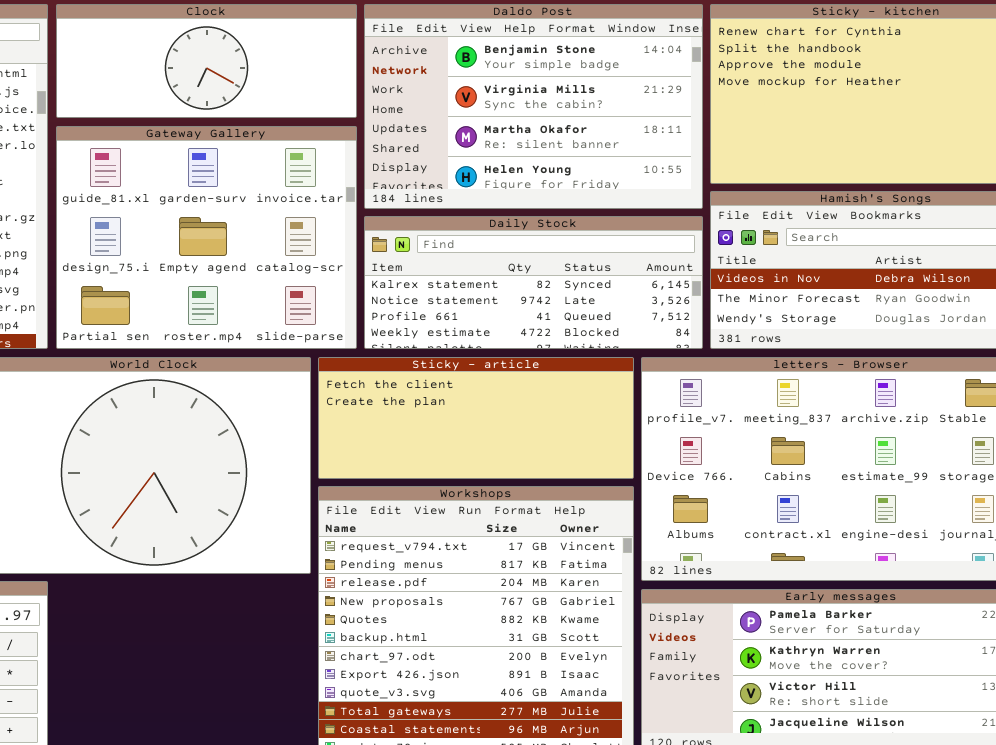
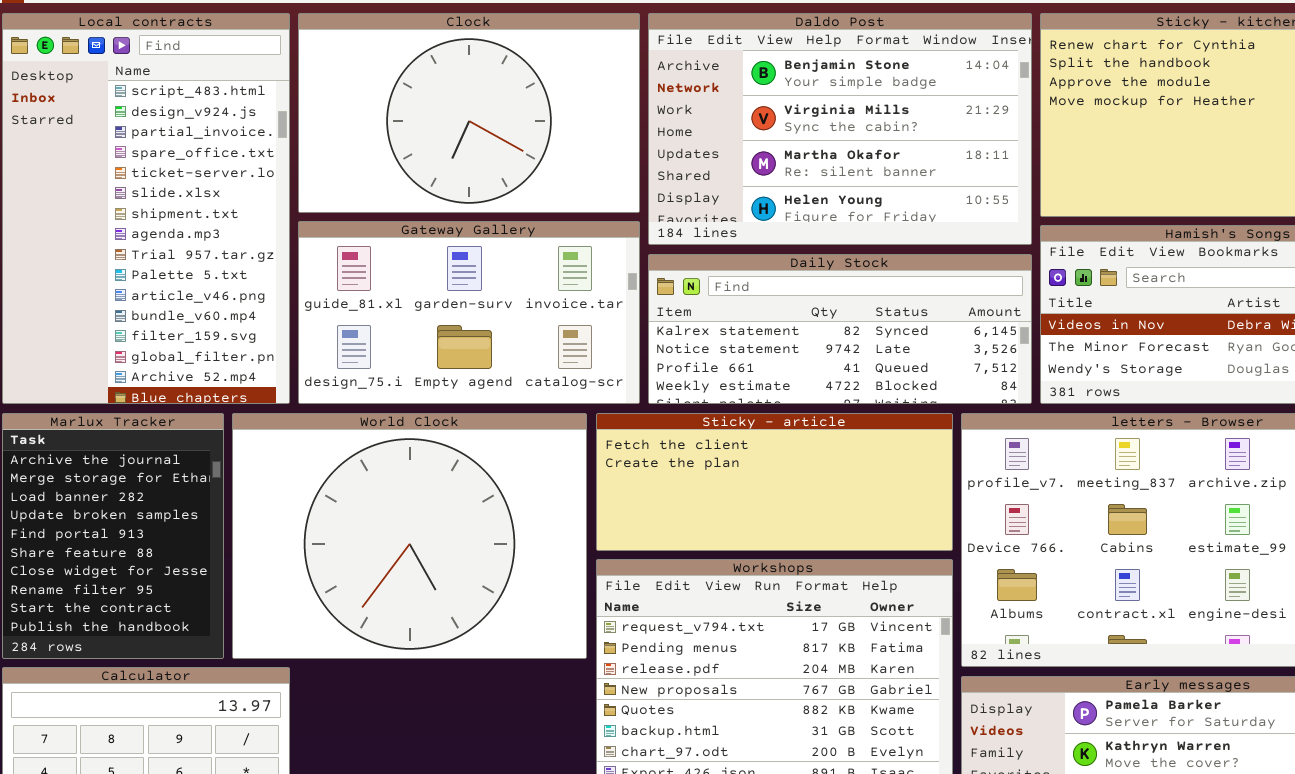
Clock: [56,4,357,118] -> [298,13,640,213], resized
Gateway Gallery: [56,126,357,349] -> [298,221,640,404], resized

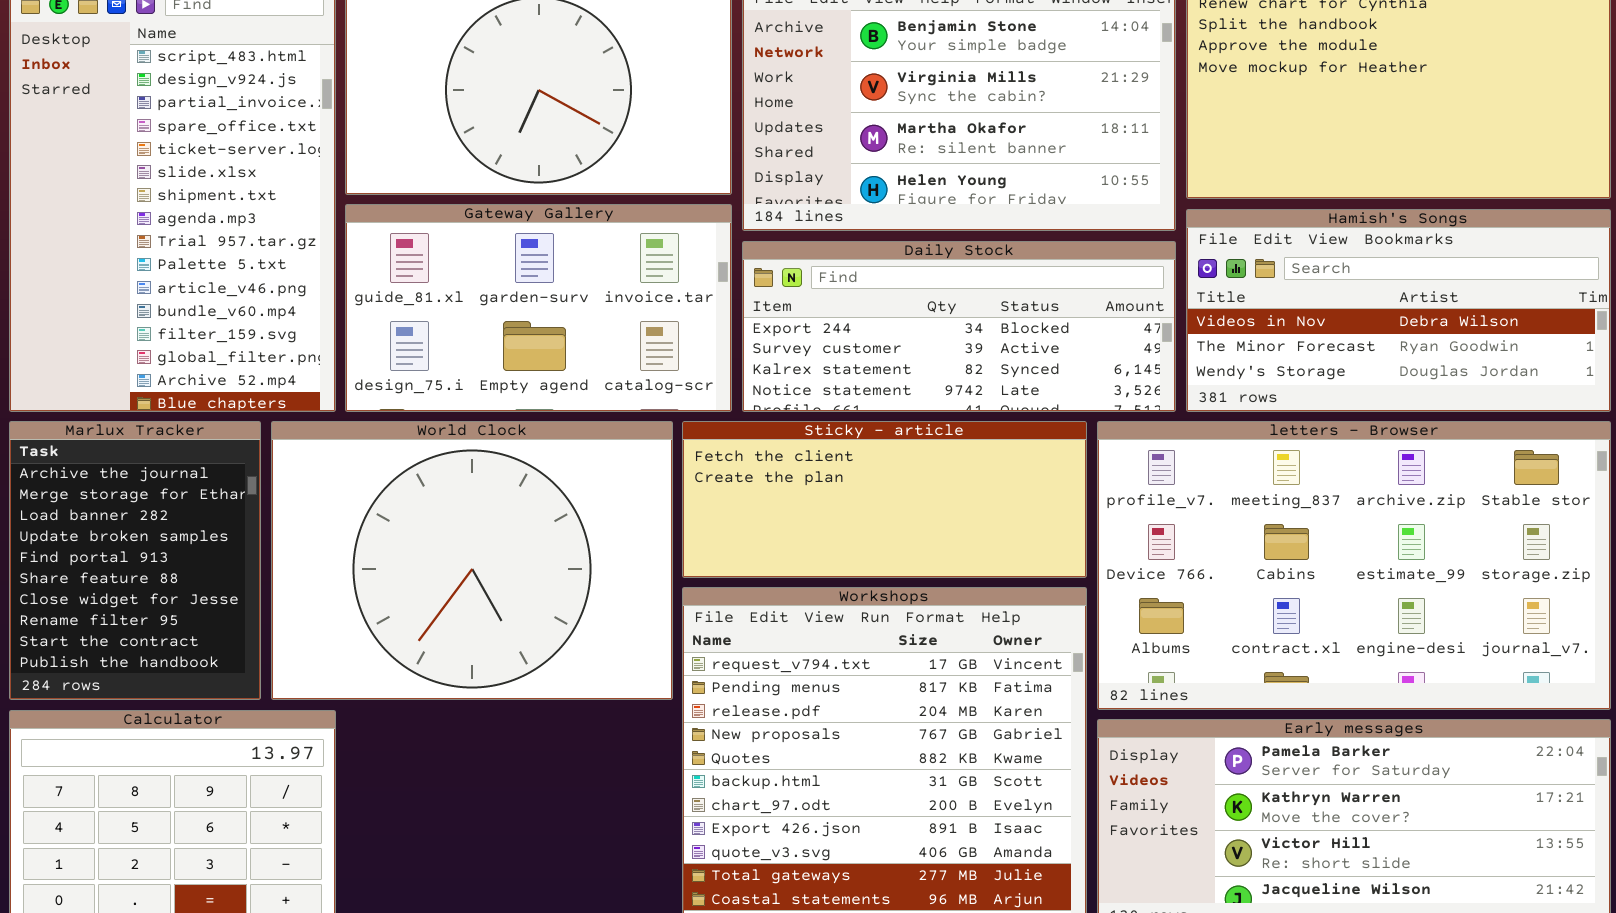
Daily Stock: [648,254,1032,404] -> [742,241,1176,412], scrolled up 2 rows

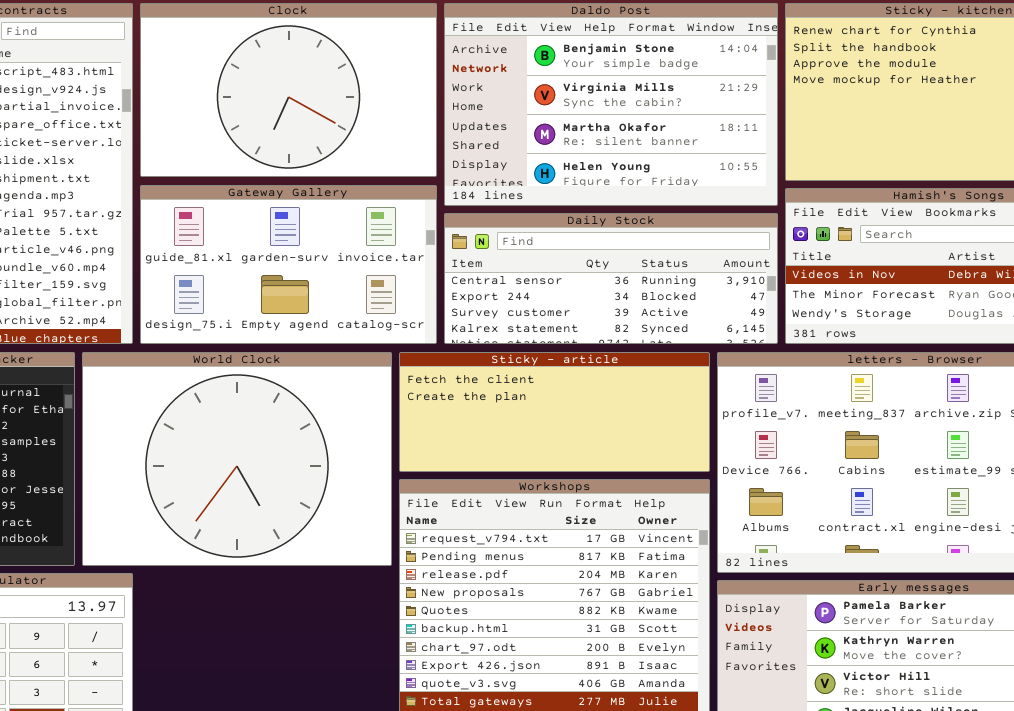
Daily Stock: [742,241,1176,412] -> [444,213,778,344], scrolled up 1 row

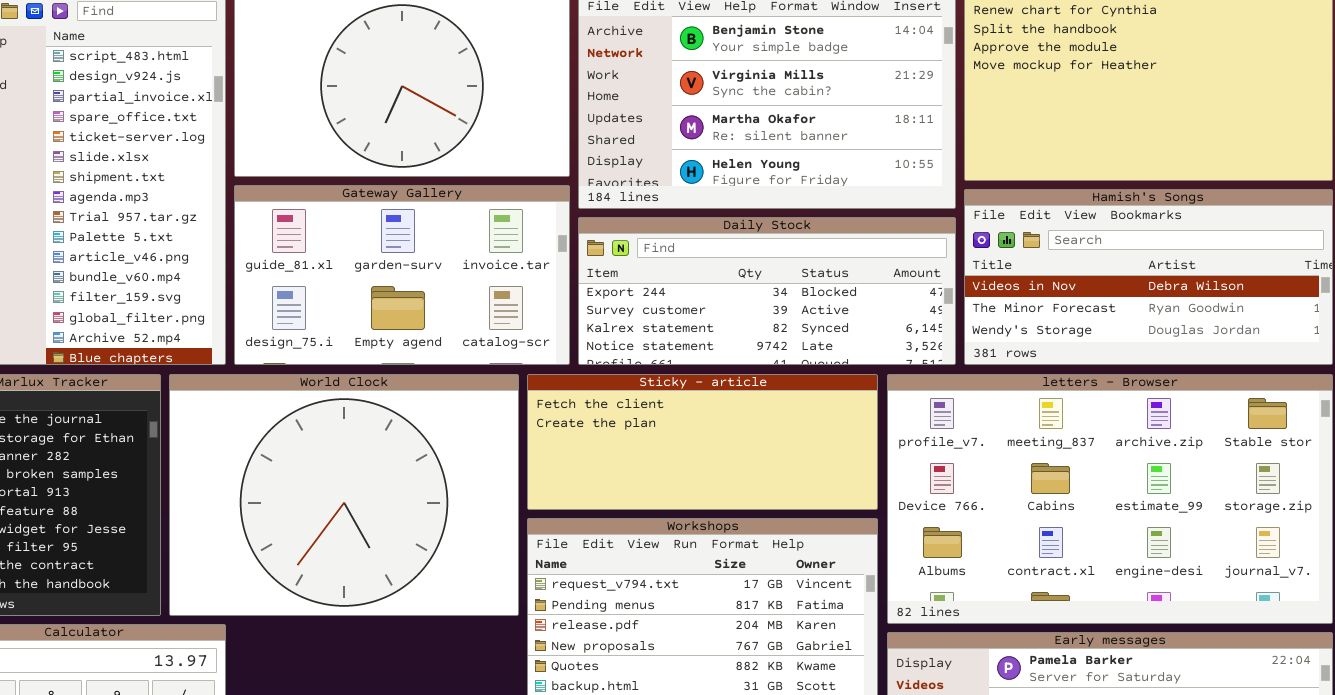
Daily Stock: [444,213,778,344] -> [578,217,956,365], scrolled down 1 row

